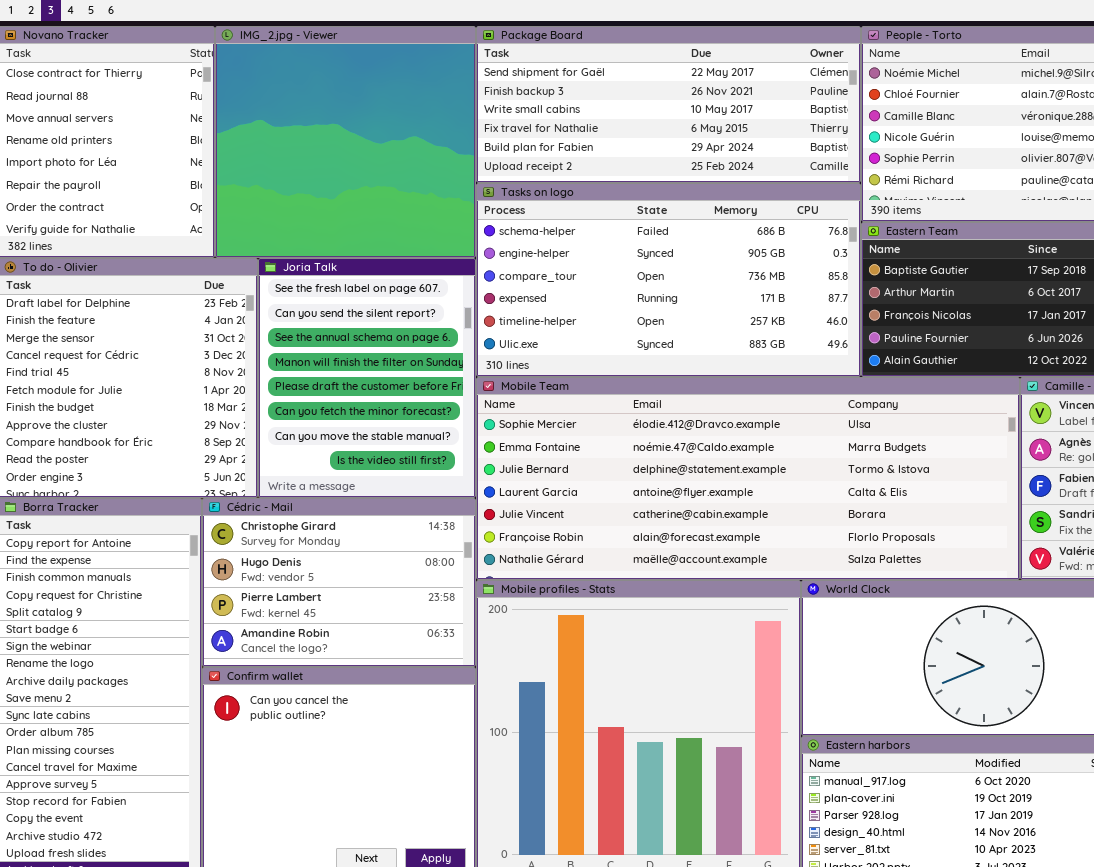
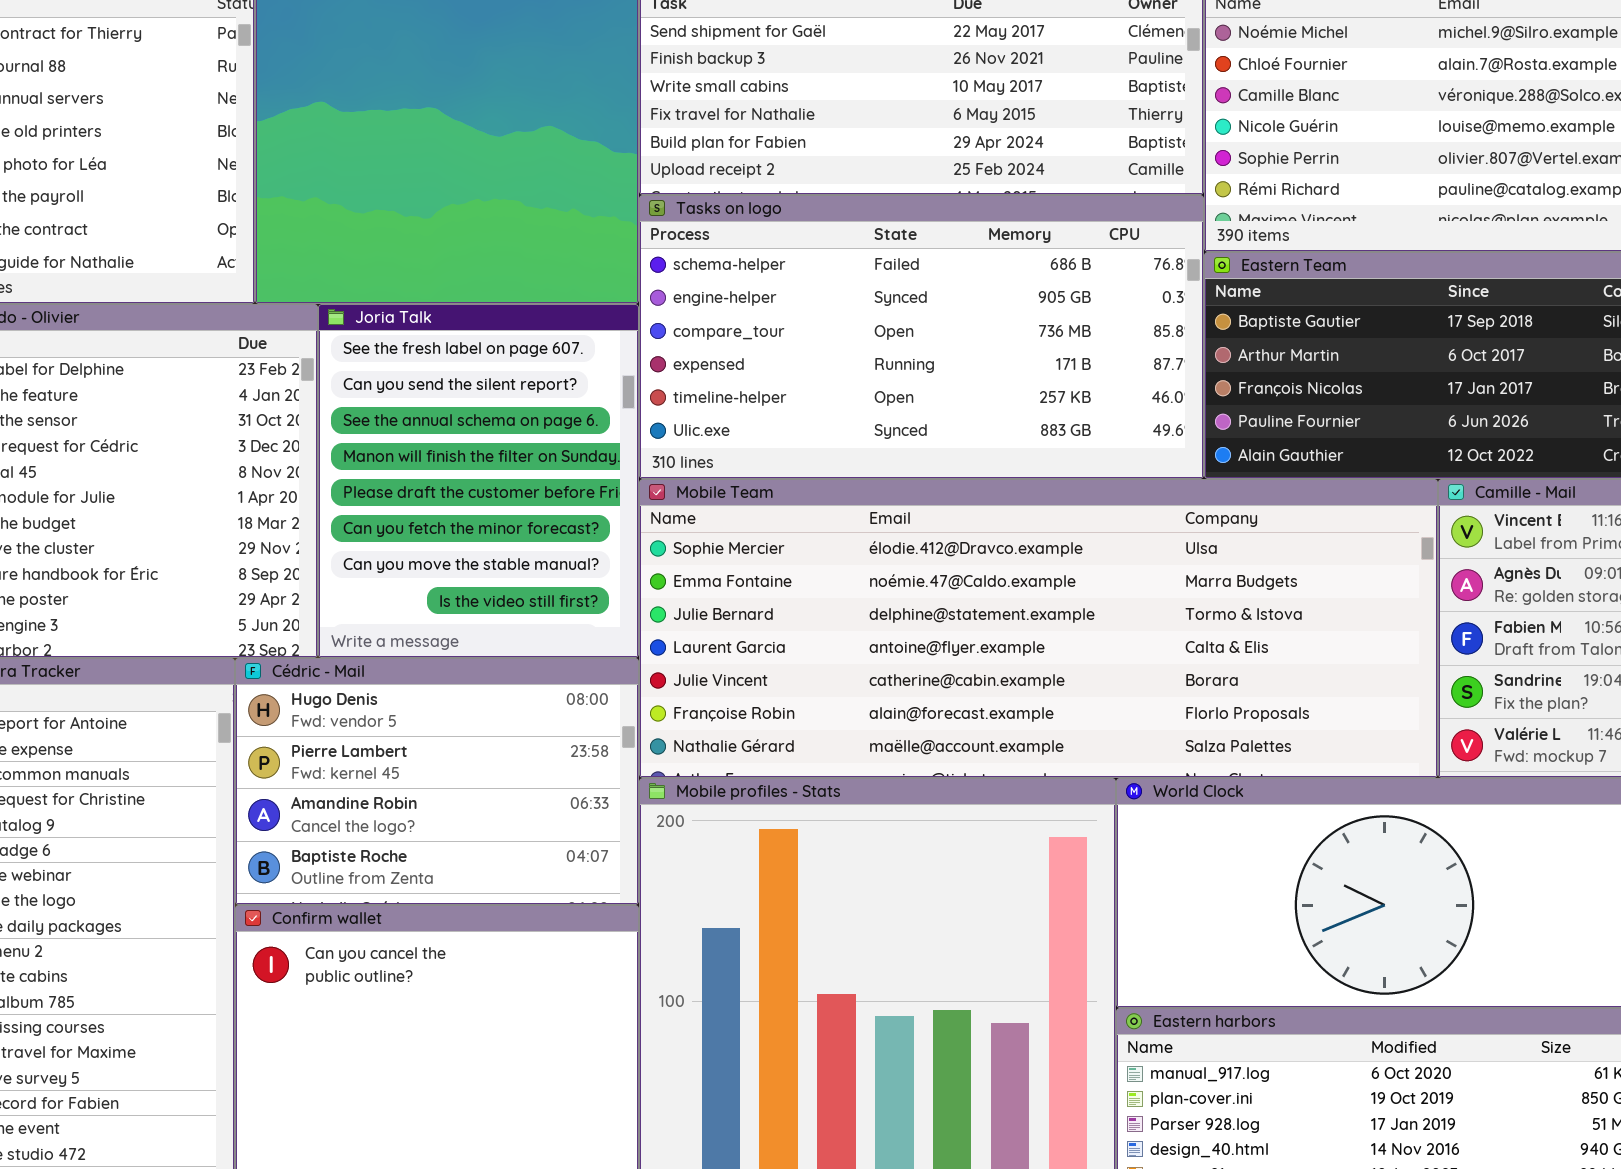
Cédric - Mail: [202,498,476,667] -> [235,658,639,905], scrolled down 1 row

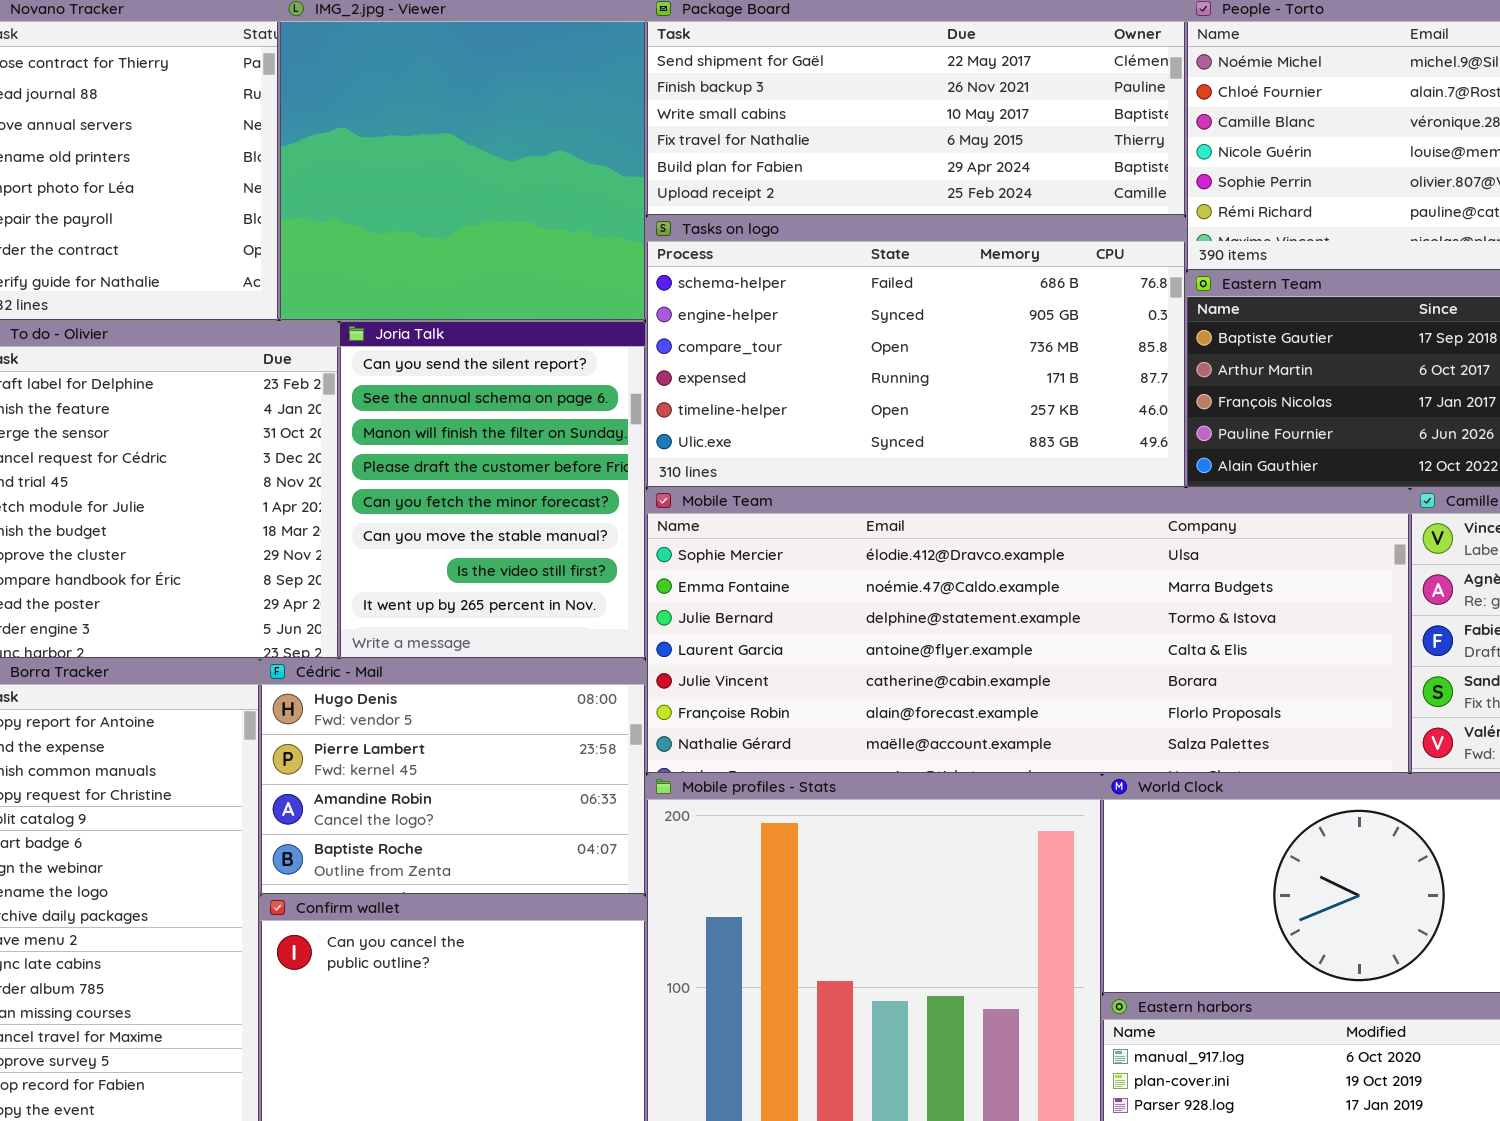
Joria Talk: [318,304,639,658] -> [339,321,646,659], scrolled down 1 row

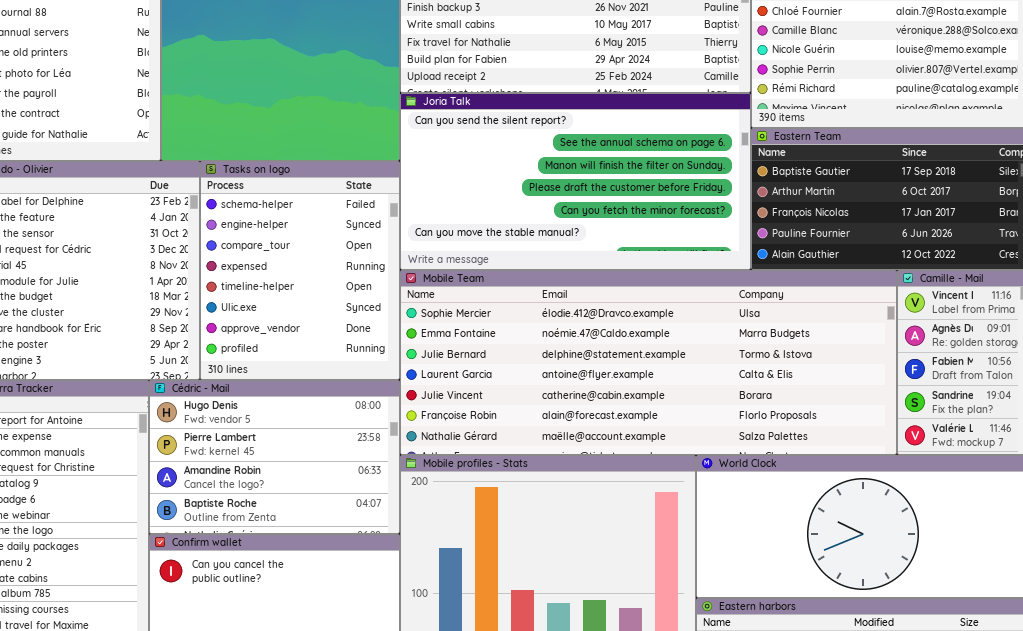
Tasks on logo: [646,216,1186,488] -> [200,161,400,380], moved, resized
Joria Talk: [339,321,646,659] -> [400,93,751,270], moved, resized

